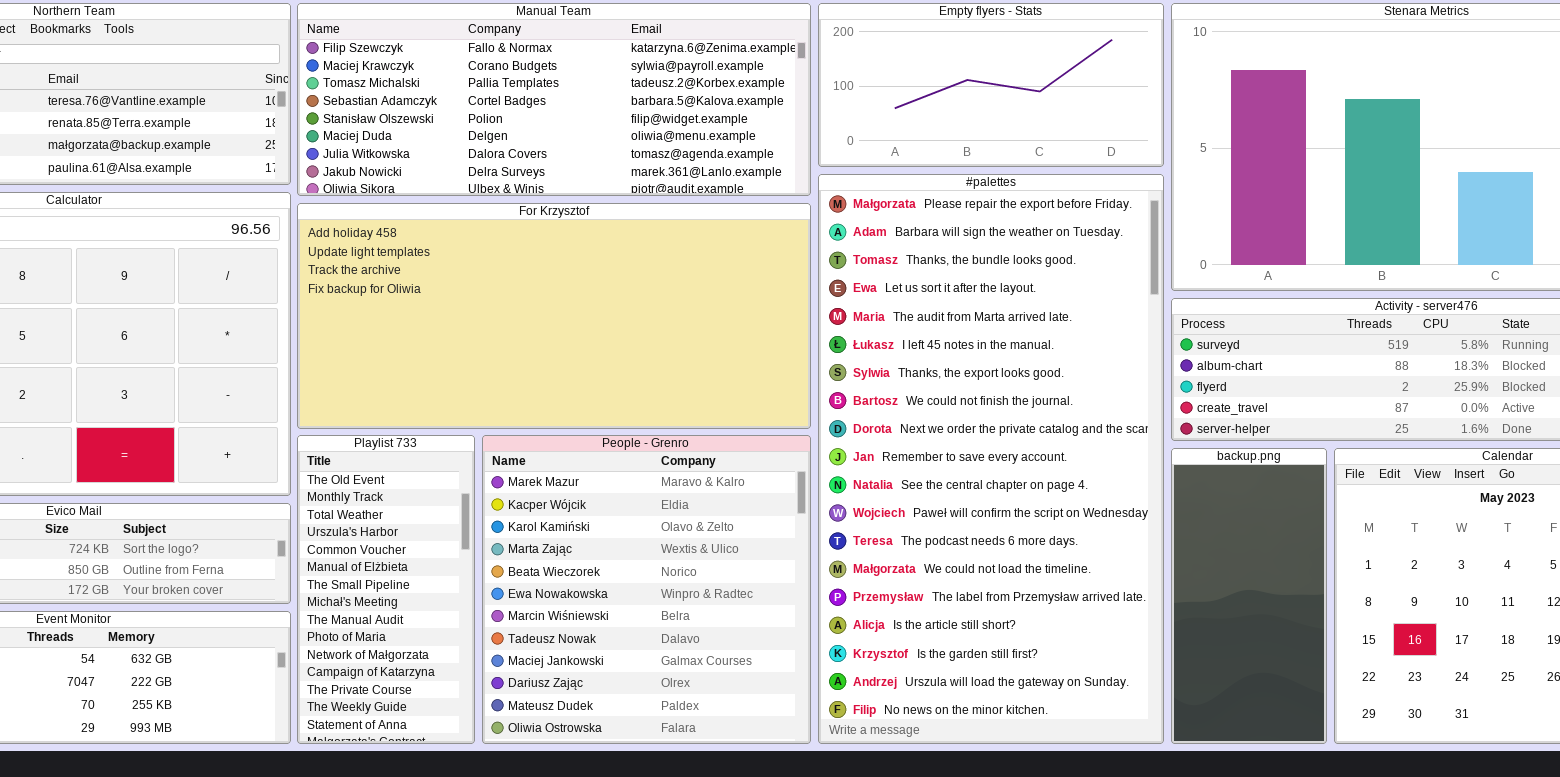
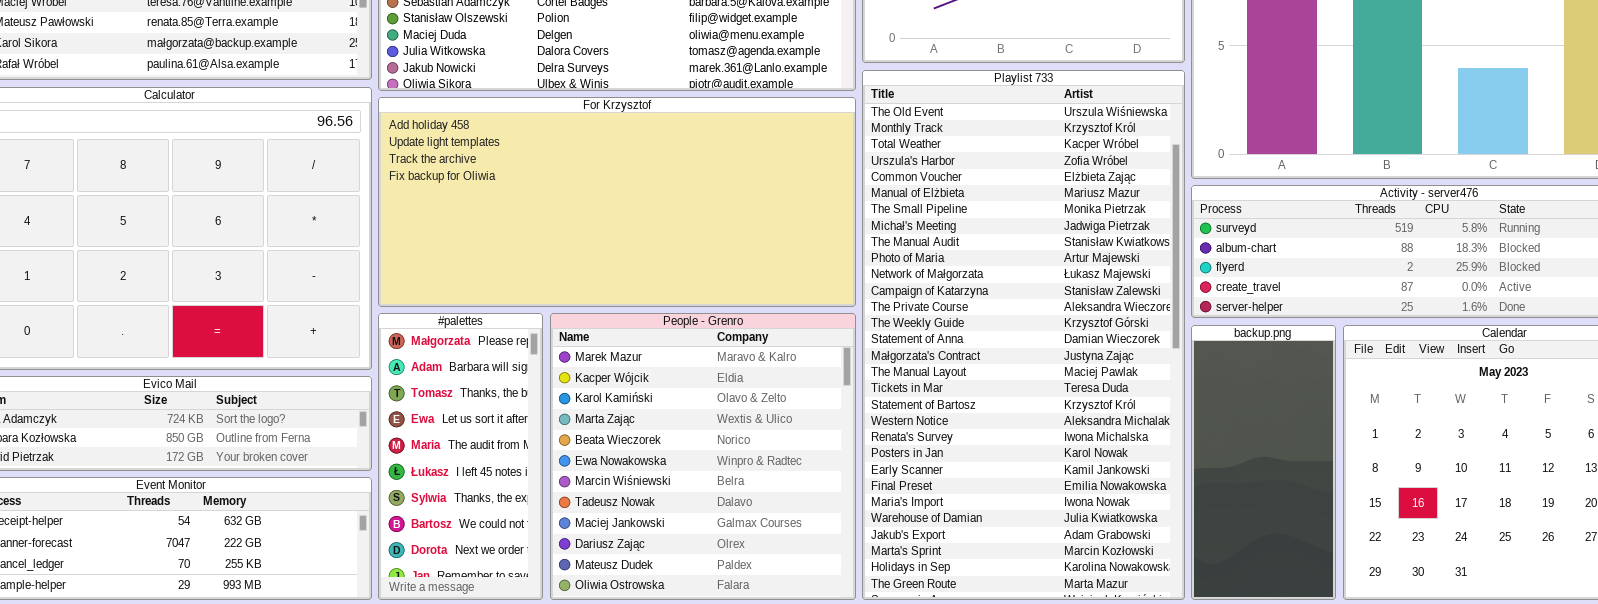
#palettes: [818,174,1164,744] -> [378,313,543,600], moved, resized
Playlist 733: [297,435,475,744] -> [862,70,1185,600], moved, resized

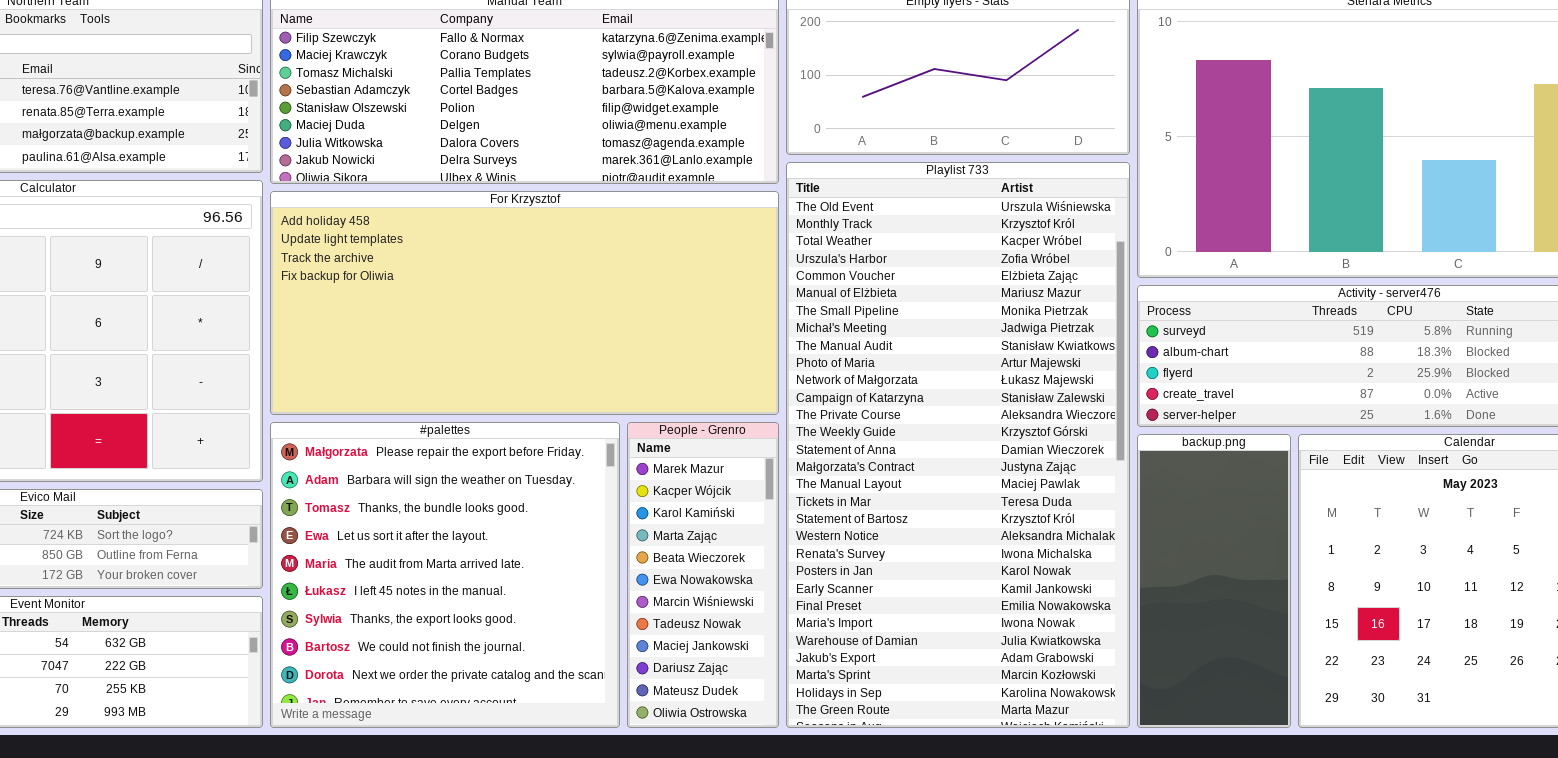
#palettes: [378,313,543,600] -> [270,422,620,728], resized
People - Grenro: [550,313,856,600] -> [627,422,779,728], resized

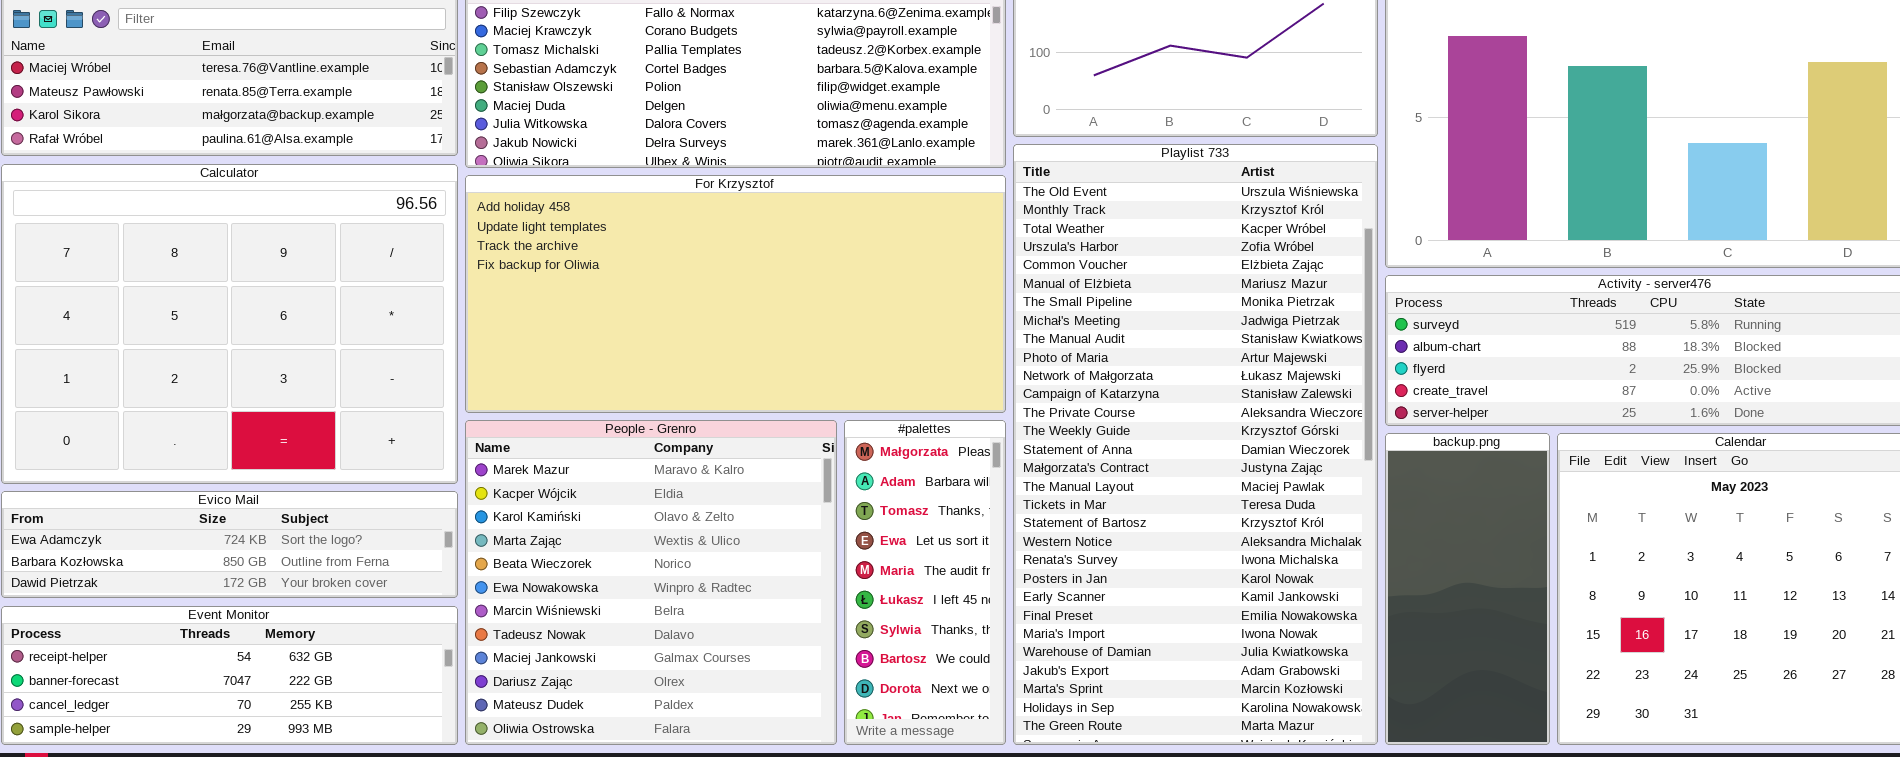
#palettes: [270,422,620,728] -> [844,420,1006,745], moved, resized
People - Grenro: [627,422,779,728] -> [465,420,837,745], moved, resized

